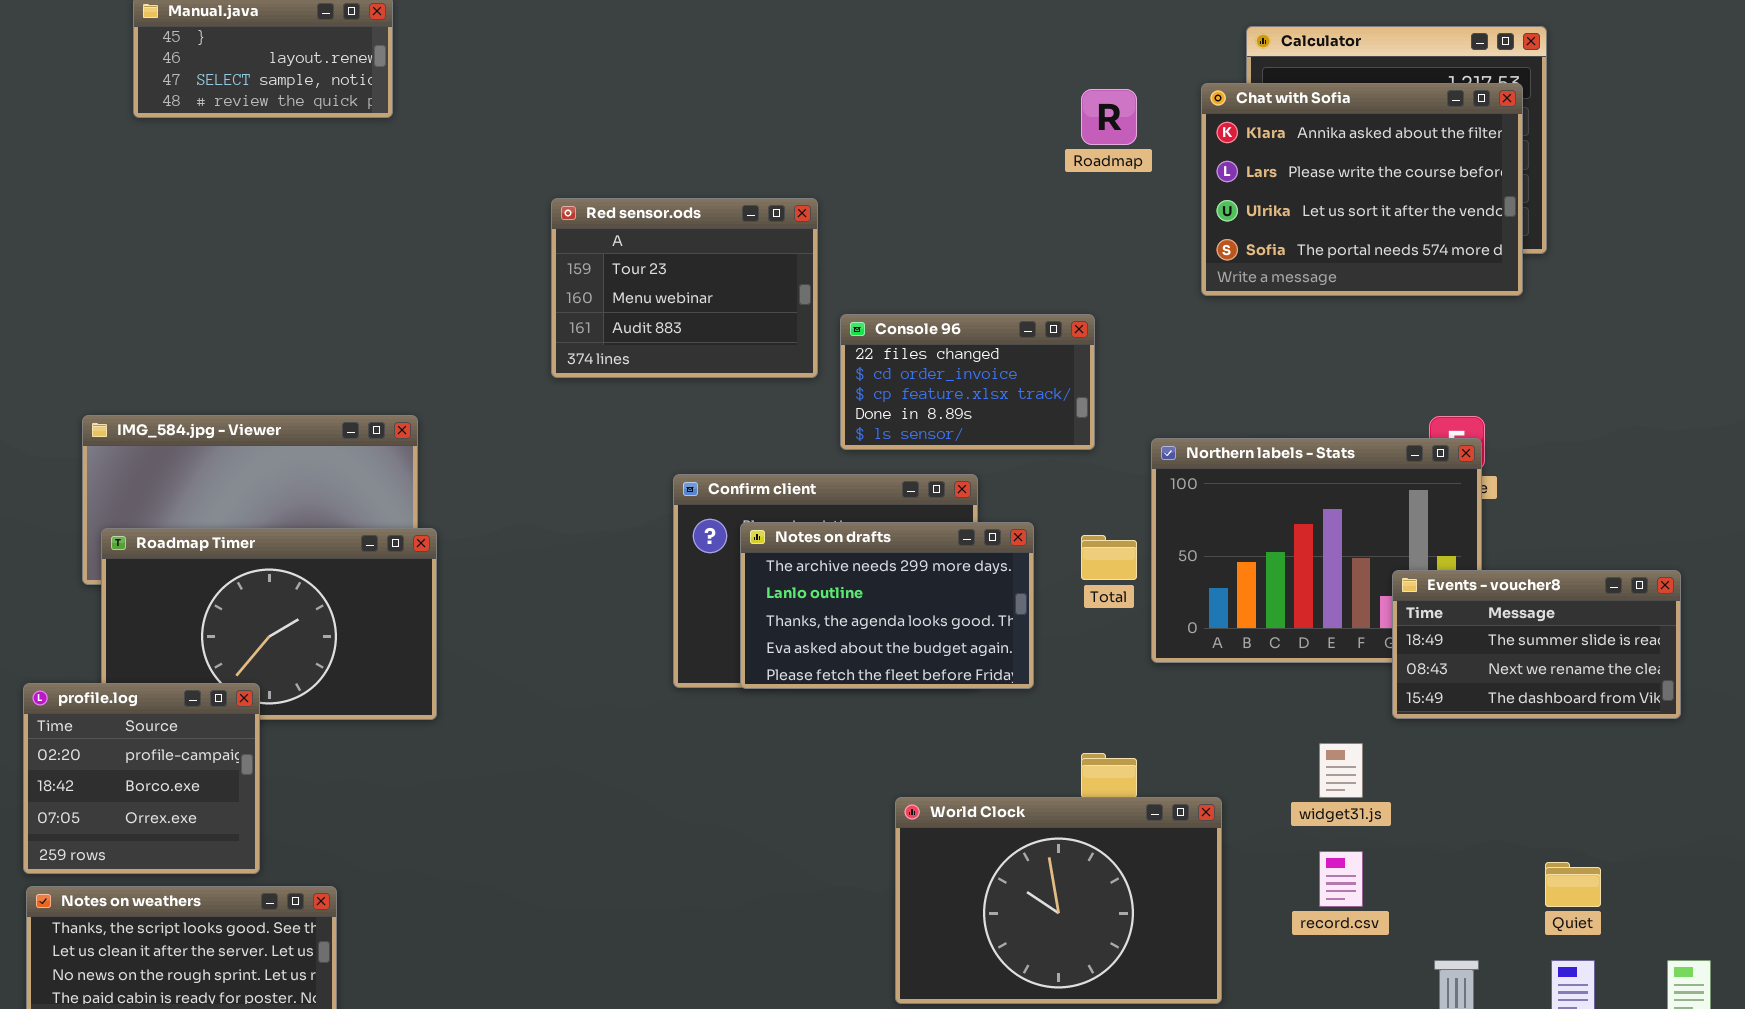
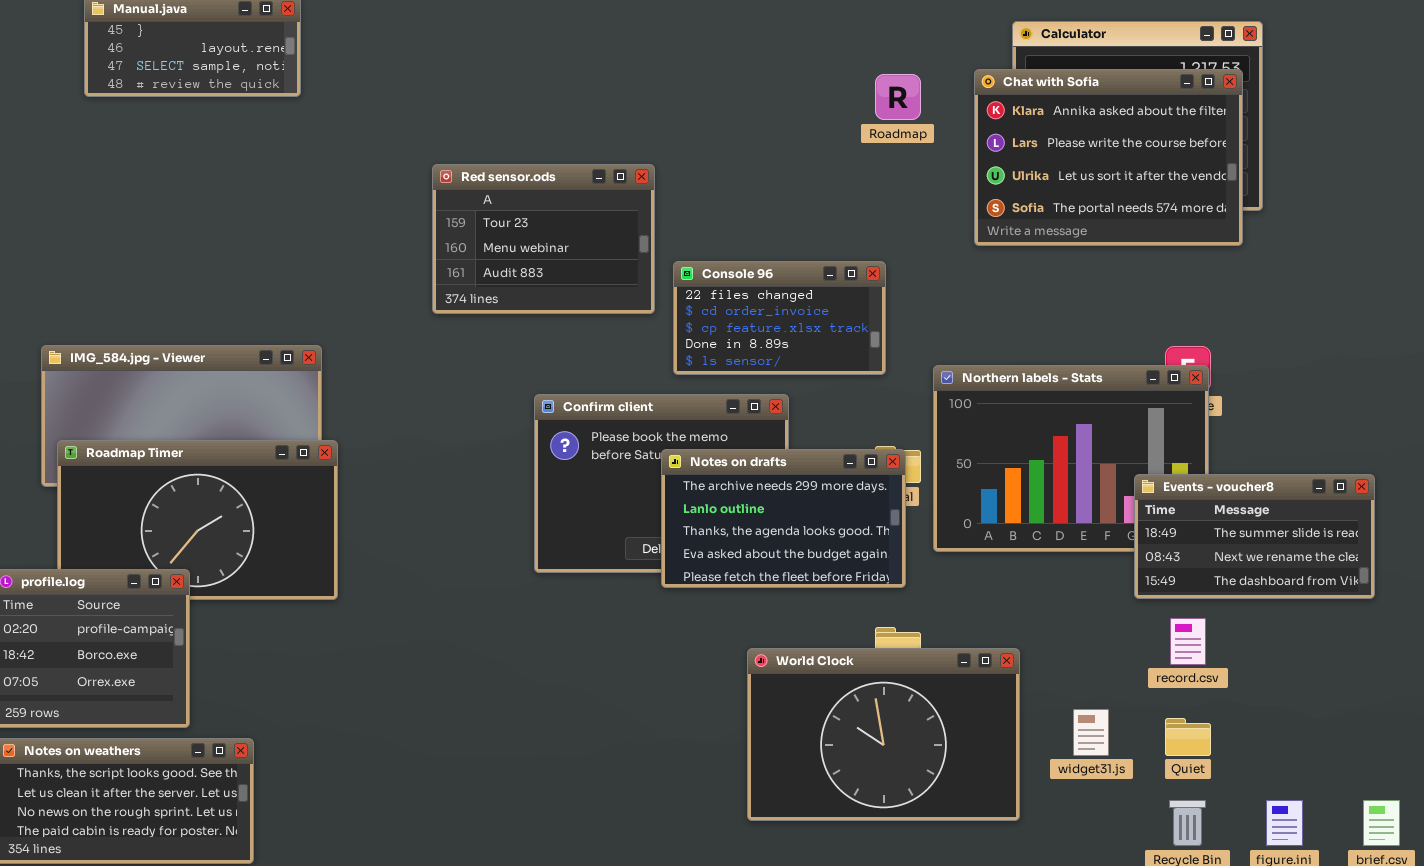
Notes on drafts: [740,522,1034,689] -> [661,449,906,588], moved
widget31.js: [1319,743,1363,798] -> [1073,709,1109,756], moved
World Clock: [895,797,1222,1004] -> [747,648,1020,821], moved
record.csv: [1319,851,1363,907] -> [1170,618,1206,665], moved
Quiet: [1545,862,1601,907] -> [1165,718,1211,756], moved

